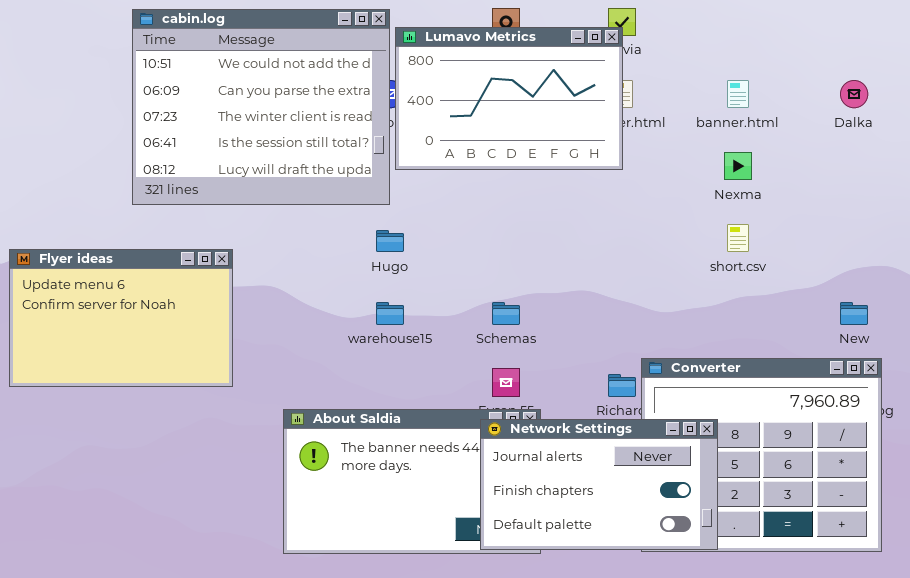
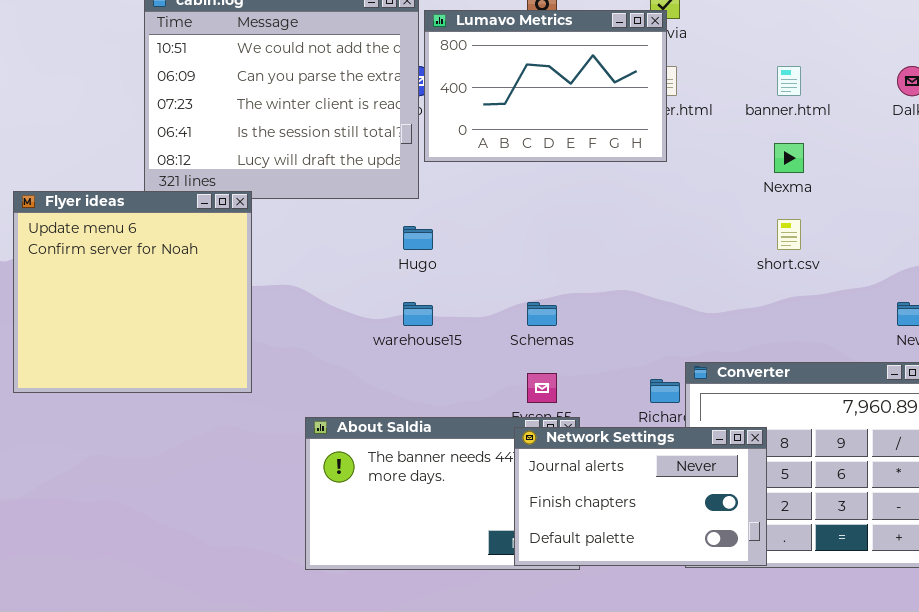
Flyer ideas: [9,249,233,387] -> [13,191,252,393], resized

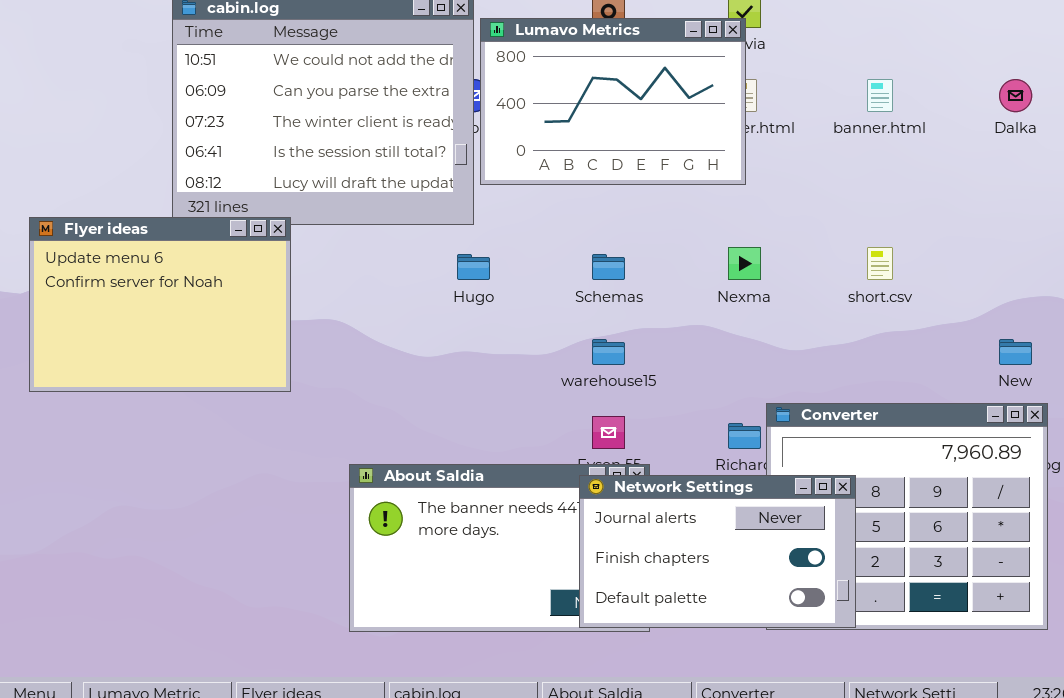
Nexma: [774,143,804,173] -> [728,247,761,280], moved
Flyer ideas: [13,191,252,393] -> [29,217,291,392], resized
warehouse15: [403,302,433,326] -> [592,339,625,365], moved
Schemas: [527,302,557,326] -> [592,254,625,280], moved

